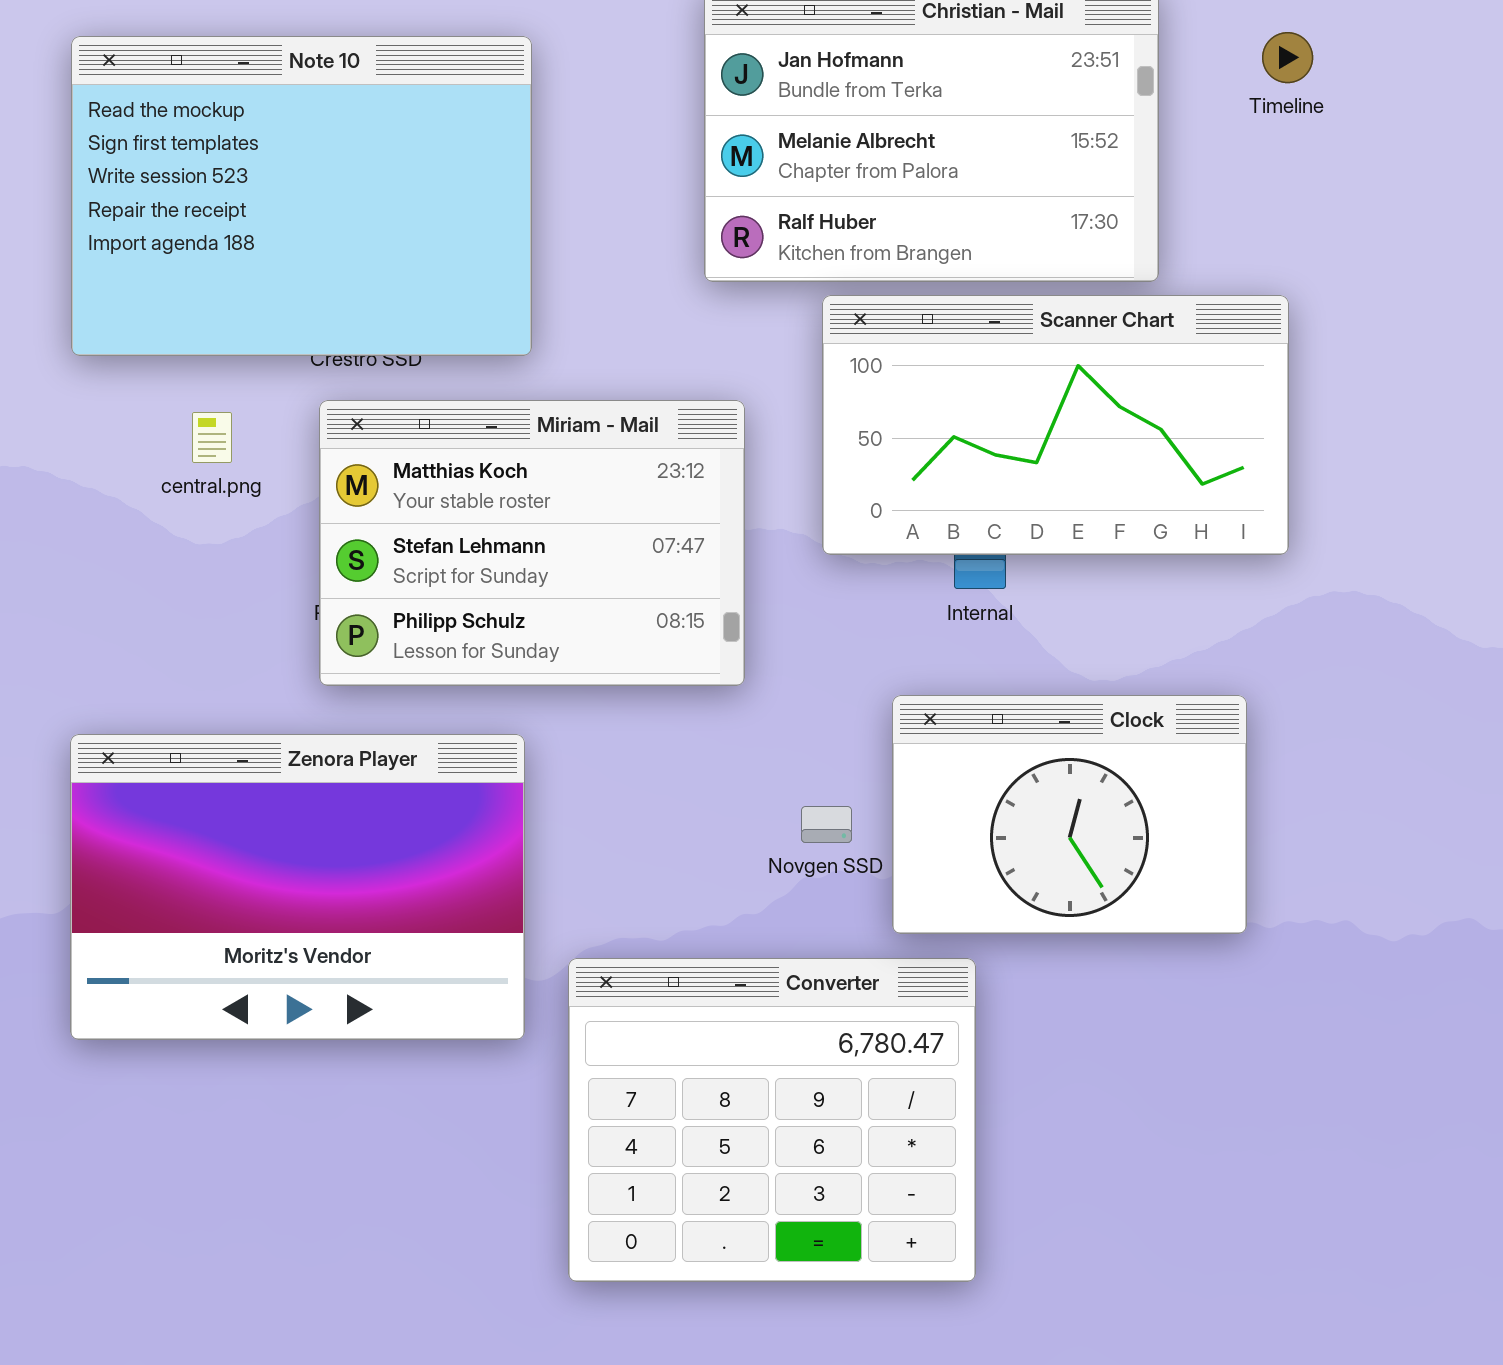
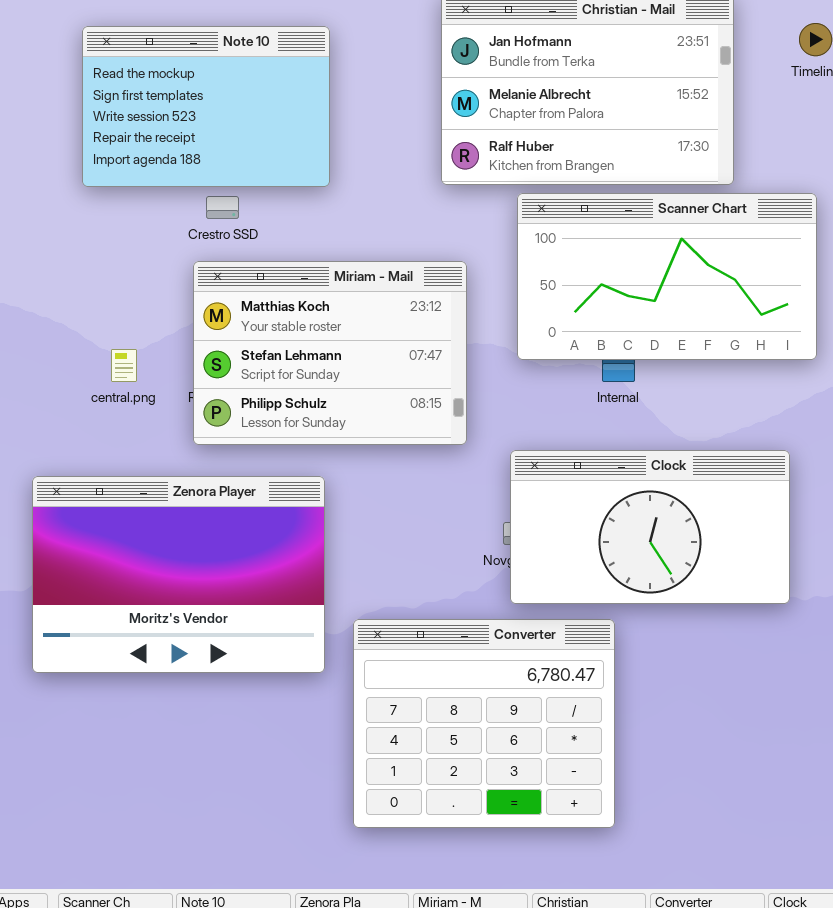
Note 10: [71,36,532,356] -> [82,26,330,187], resized
central.png: [192,412,232,463] -> [111,349,137,382], moved
Clock: [892,695,1247,934] -> [510,450,790,604], resized

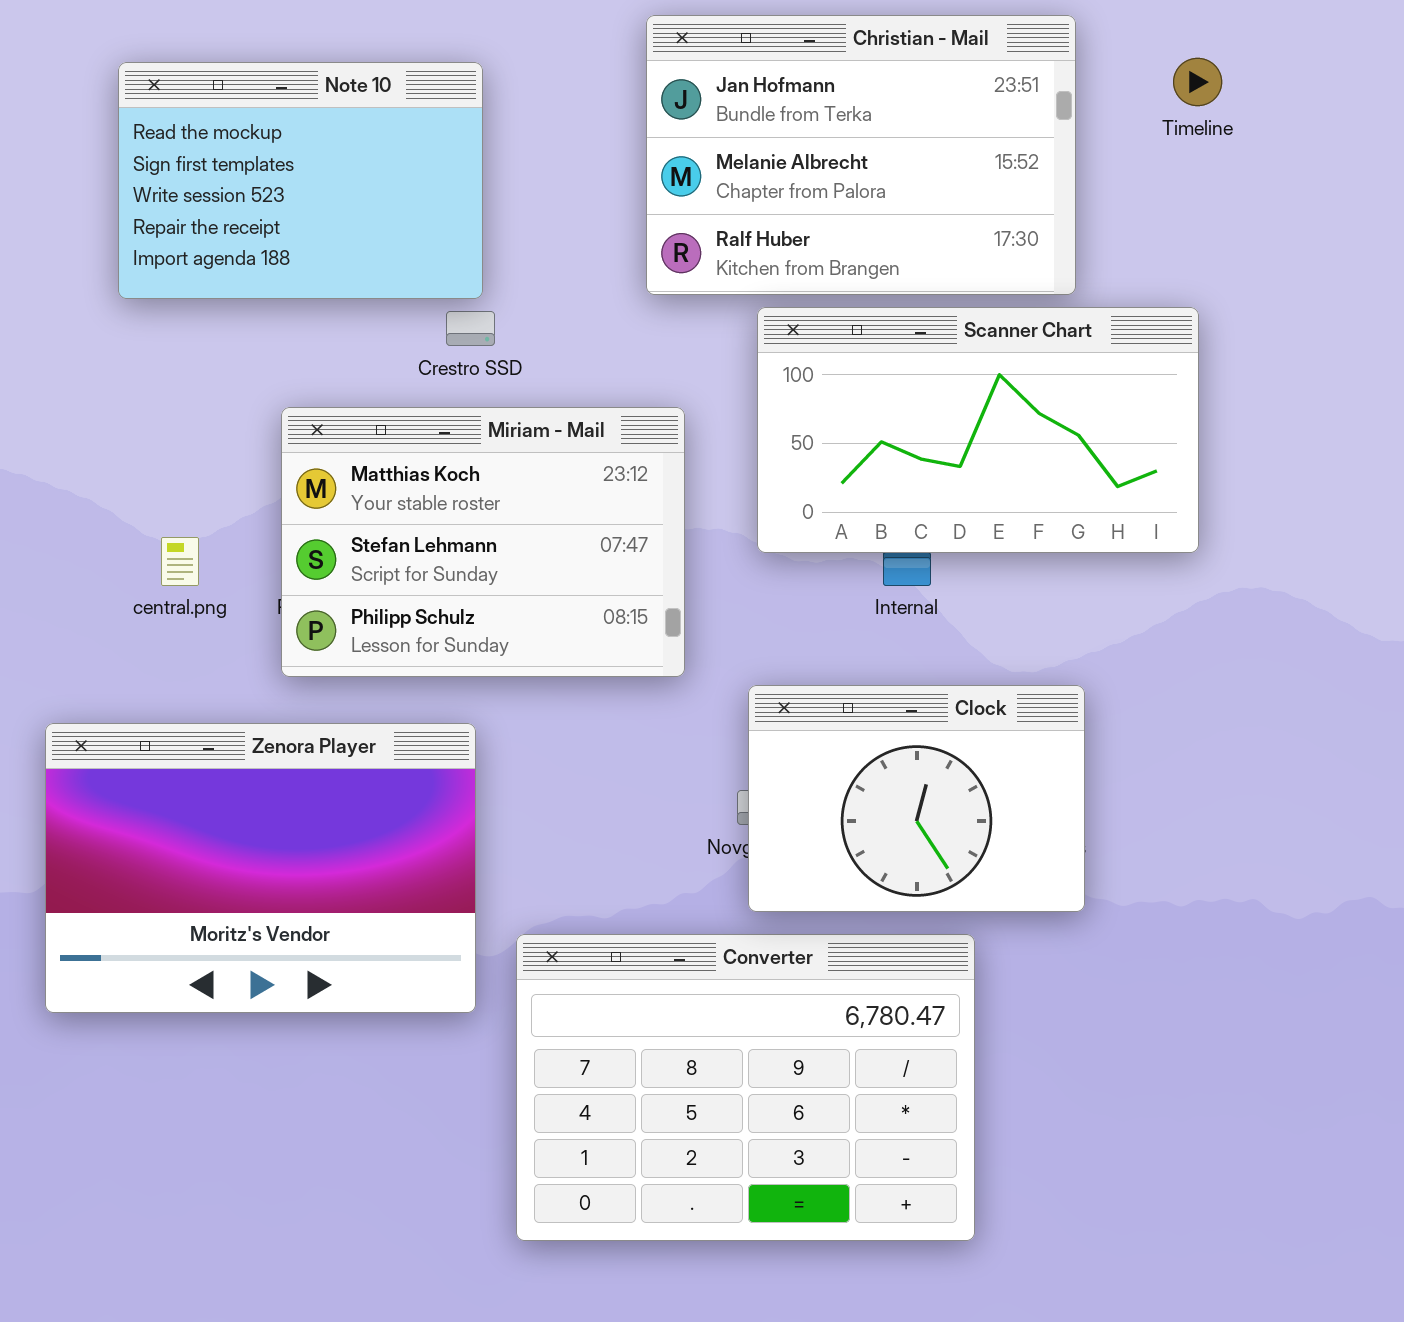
Crestro SSD: [206,196,239,219] -> [446,311,495,346], moved
Clock: [510,450,790,604] -> [748,685,1085,912], resized
Converter: [353,619,615,828] -> [516,934,975,1241], resized

